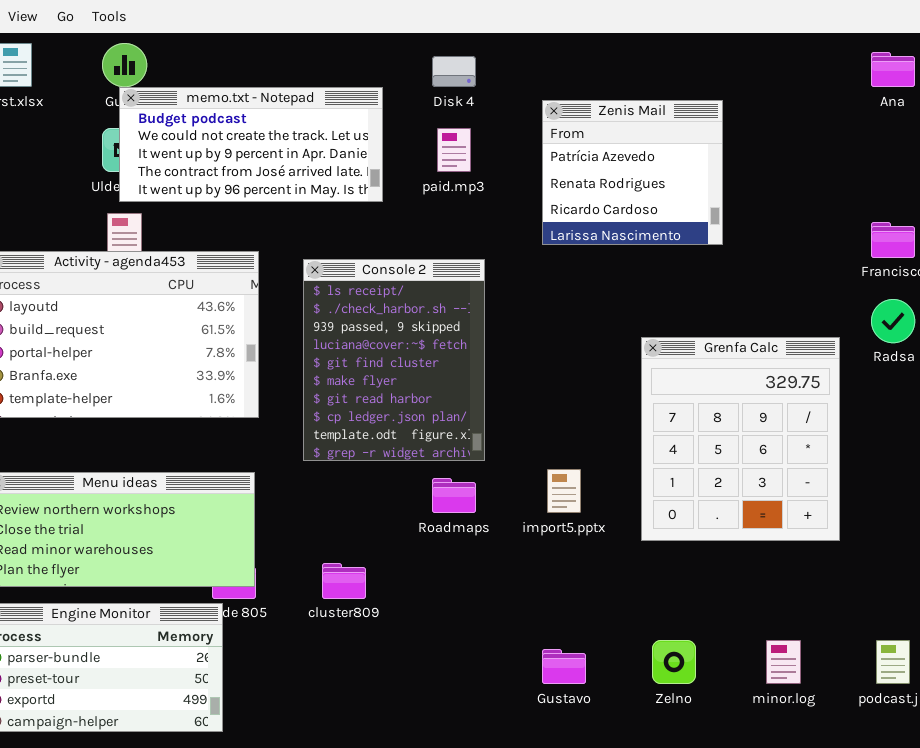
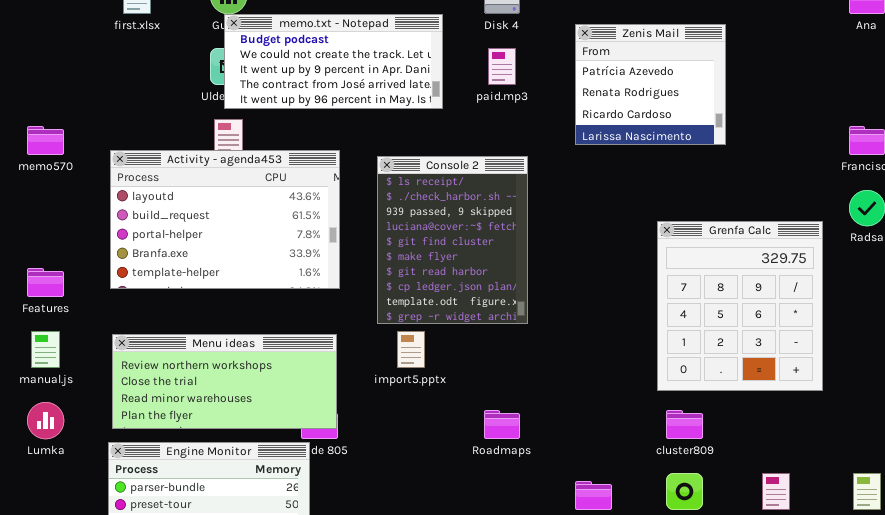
import5.pptx: [547,469,581,513] -> [397,331,425,368], moved
Roadmaps: [432,478,476,513] -> [484,410,520,439], moved
cluster809: [322,563,366,599] -> [666,410,703,439], moved

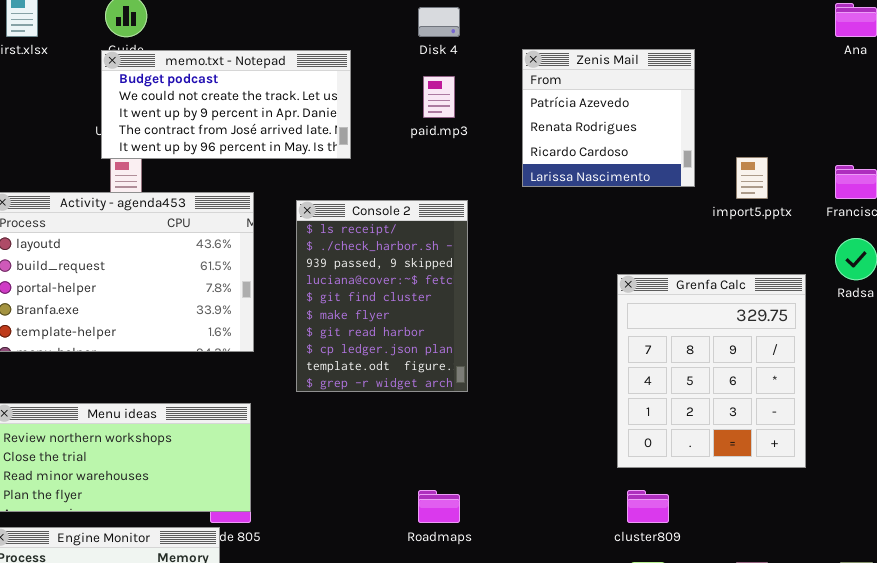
memo.txt - Notepad: [224,14,443,109] -> [101,50,351,159], moved
import5.pptx: [397,331,425,368] -> [736,157,768,199], moved

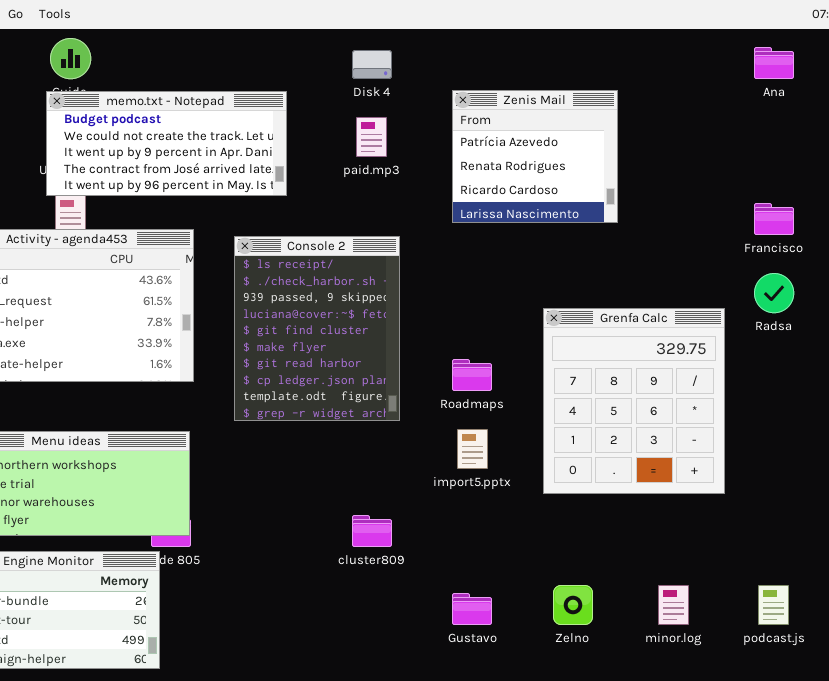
import5.pptx: [736,157,768,199] -> [457,429,488,469], moved
Roadmaps: [418,490,460,523] -> [452,359,492,391], moved
cluster809: [627,490,669,523] -> [352,515,392,547], moved

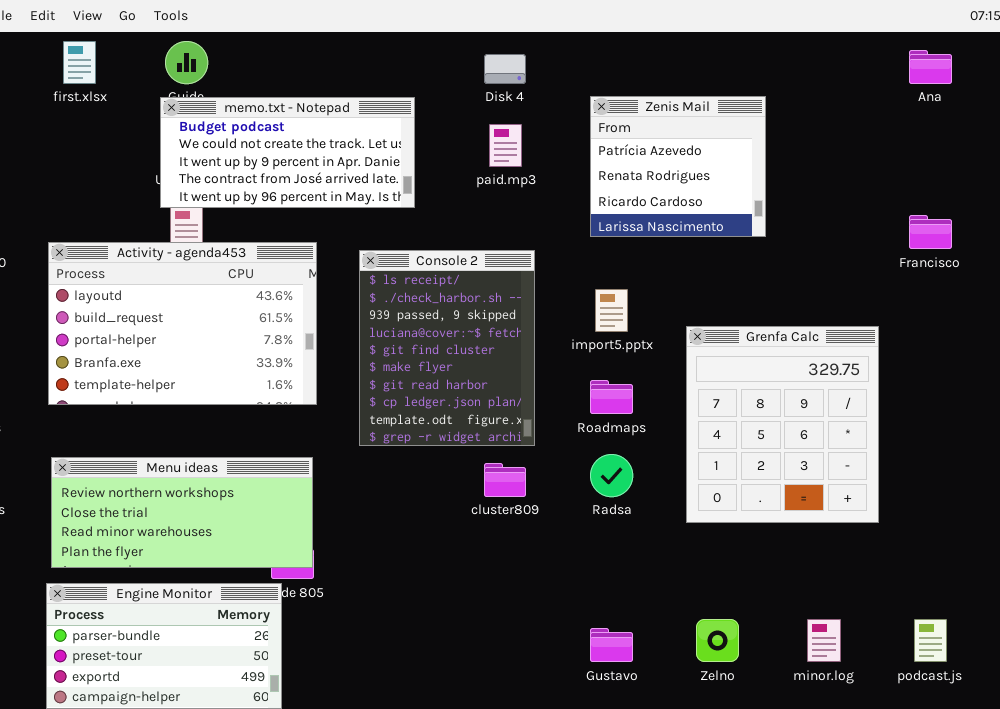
Radsa: [754,273,794,313] -> [590,454,633,497], moved
import5.pptx: [457,429,488,469] -> [595,289,628,332], moved
cluster809: [352,515,392,547] -> [484,463,526,497], moved

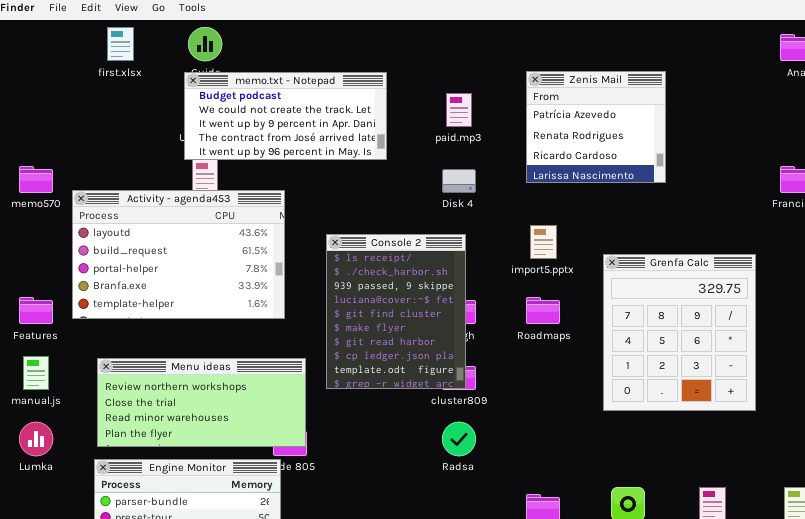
Disk 4: [484,54,526,84] -> [442,169,476,193], moved
Activity - agenda453: [48,242,317,405] -> [72,190,285,319], moved
Console 2: [359,250,535,446] -> [326,234,466,389], moved
Radsa: [590,454,633,497] -> [442,422,476,456], moved

